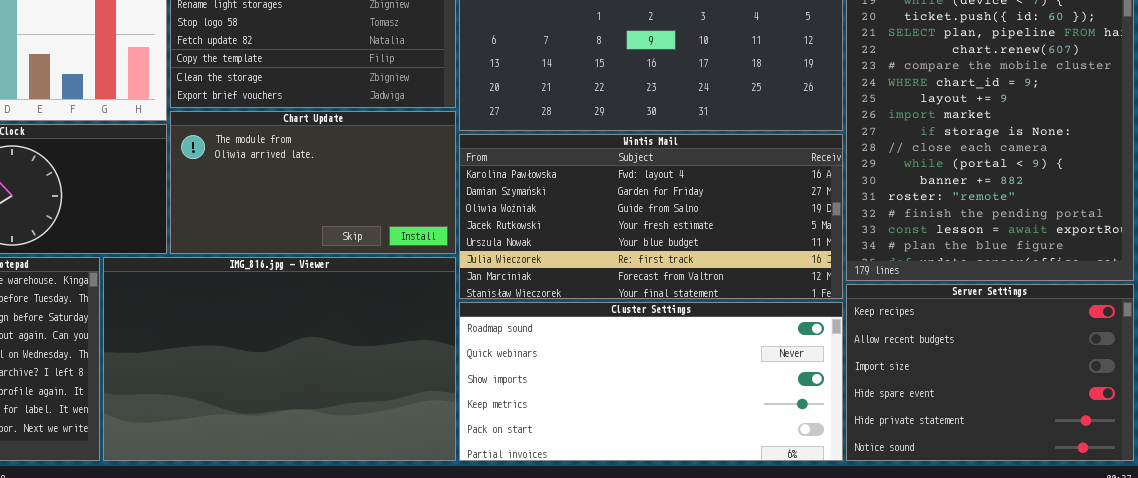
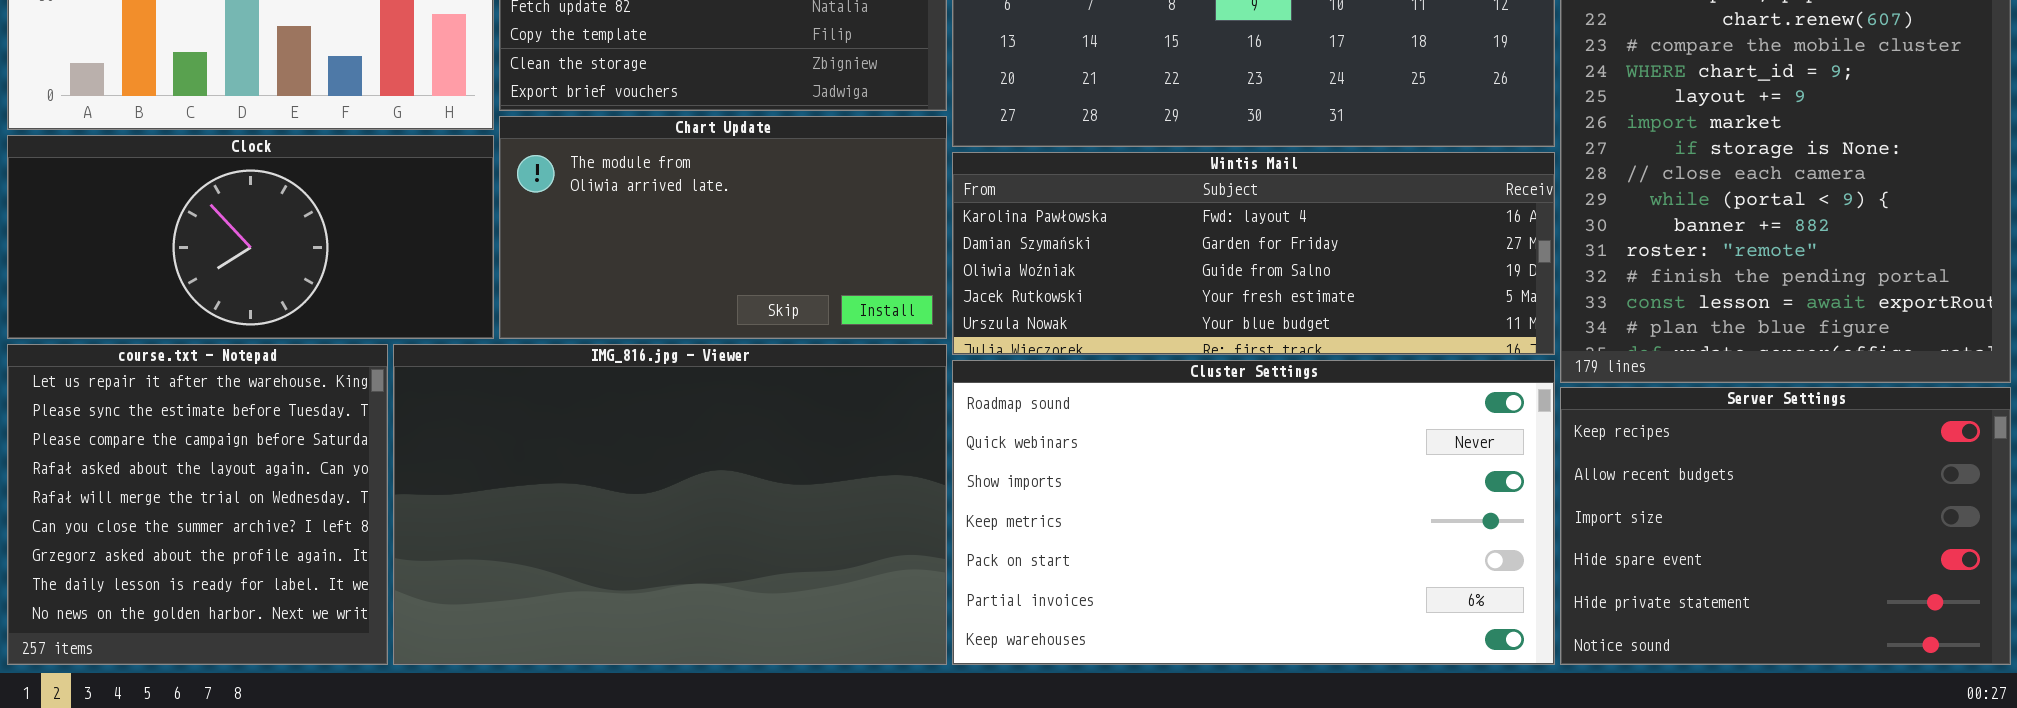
Wintis Mail: [459,134,843,299] -> [952,152,1555,355], resized
Cluster Settings: [459,302,843,461] -> [952,360,1555,665], resized

